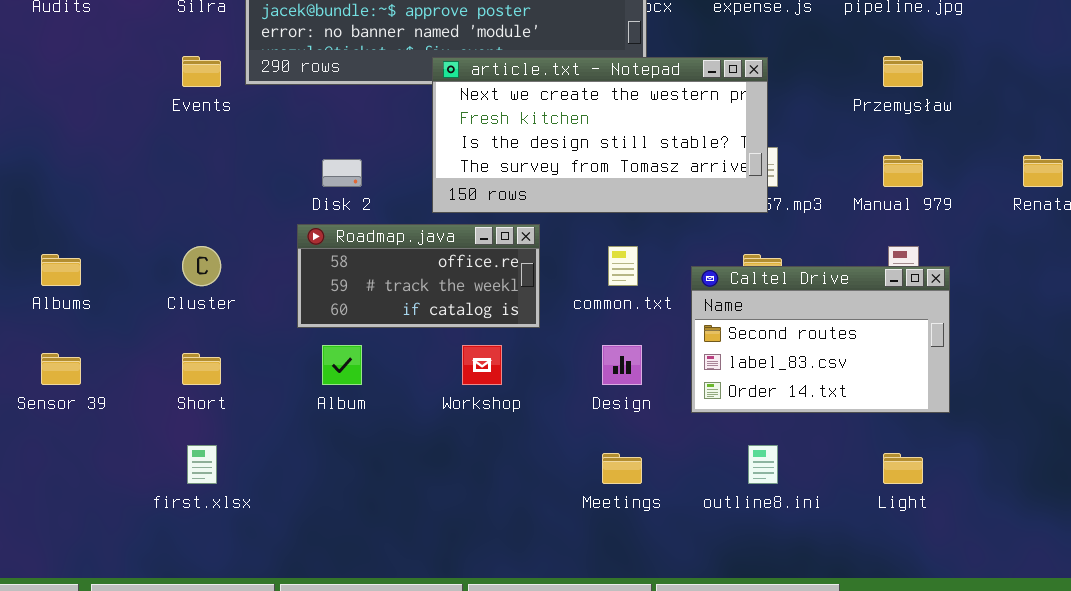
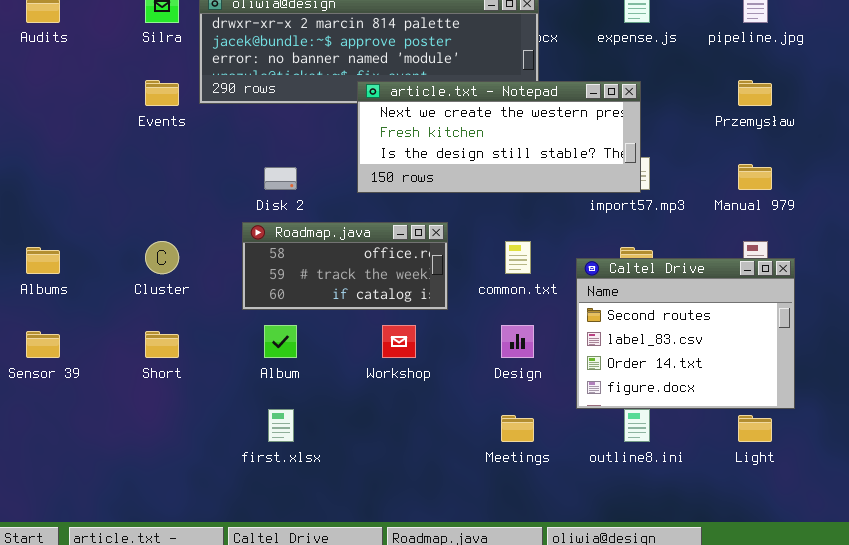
article.txt - Notepad: [432,57,768,213] -> [357,81,641,193], resized
Caltel Drive: [691,266,950,413] -> [576,258,795,409], resized
first.xlsx: [187,445,217,484] -> [268,409,294,442], moved

